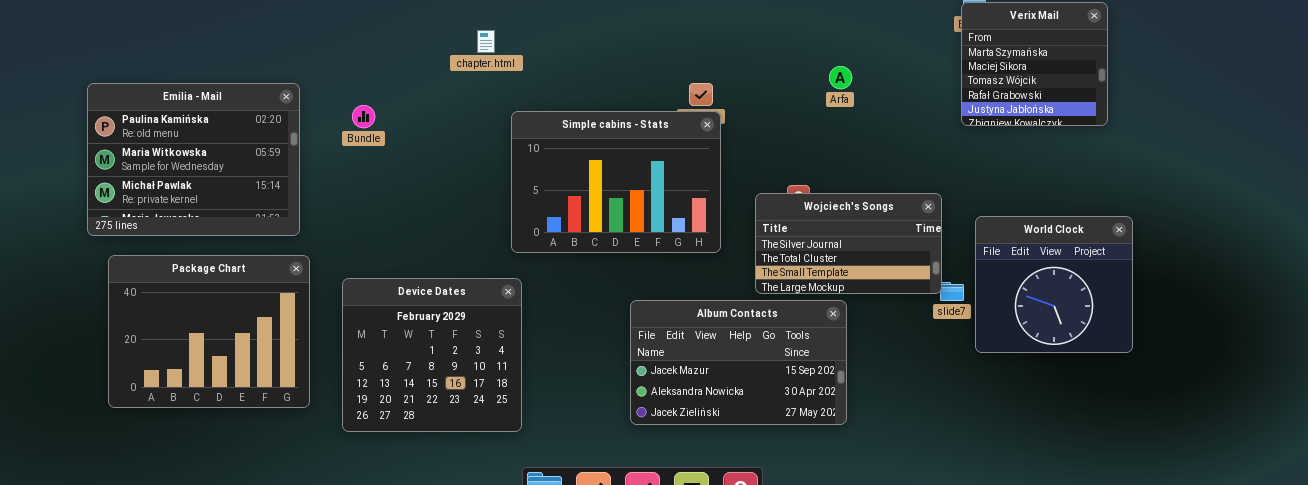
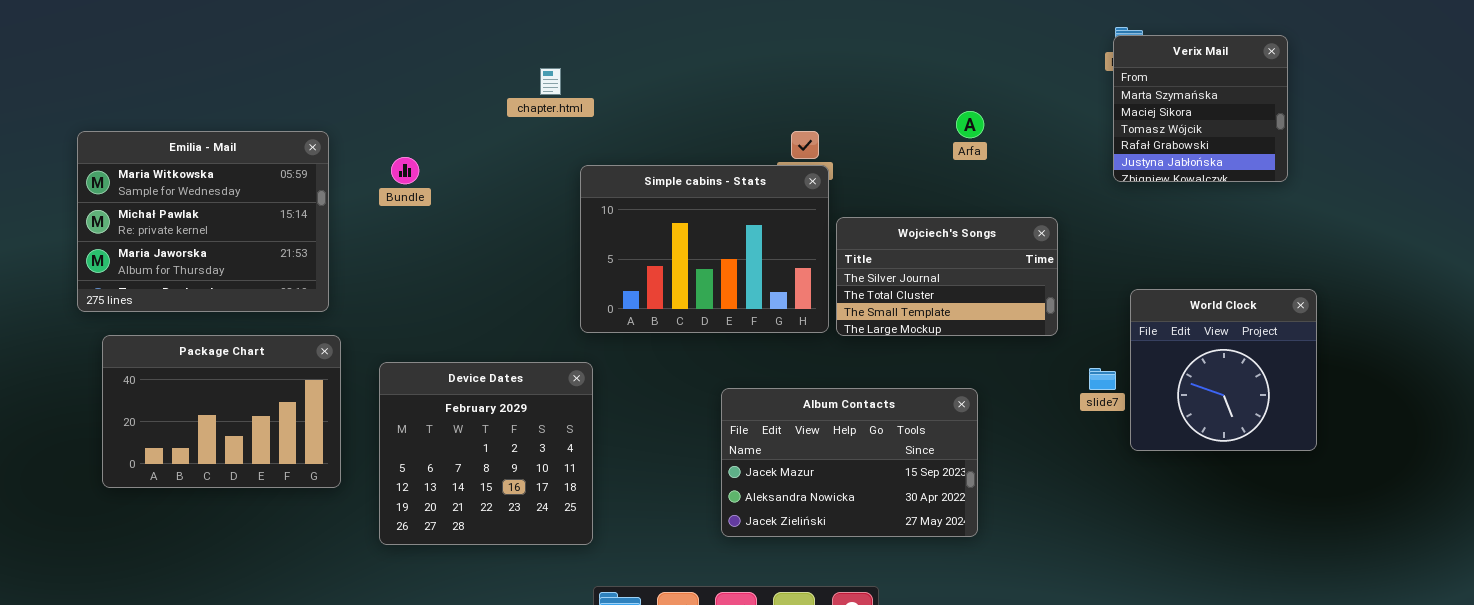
Emilia - Mail: [87,83,300,236] -> [77,131,329,312], scrolled down 1 row
Wojciech's Songs: [755,193,942,294] -> [836,217,1058,336], moved
Package Chart: [108,255,310,408] -> [102,335,341,488], resized

